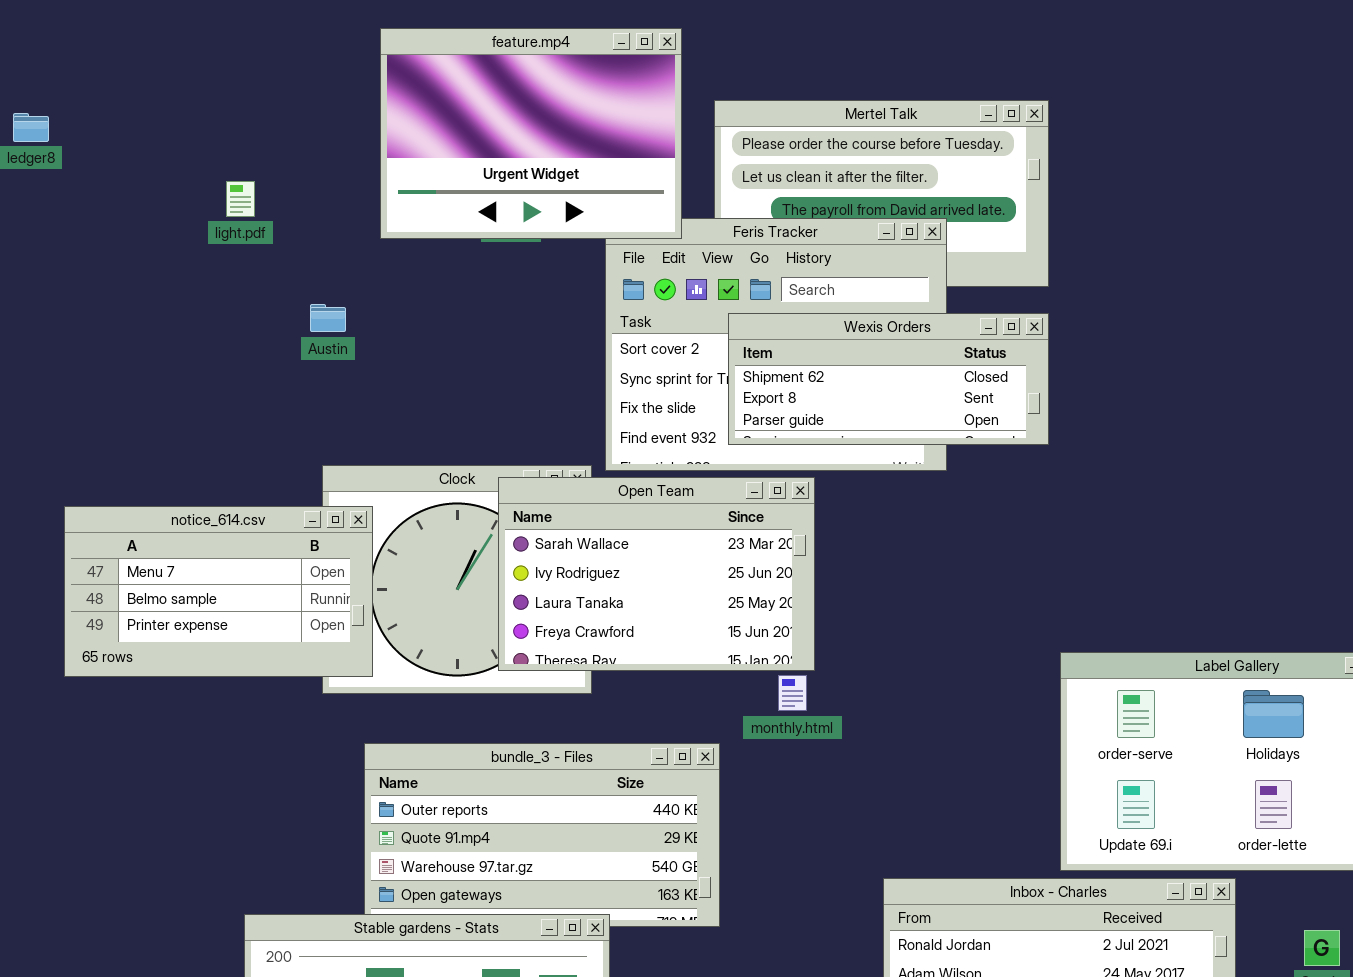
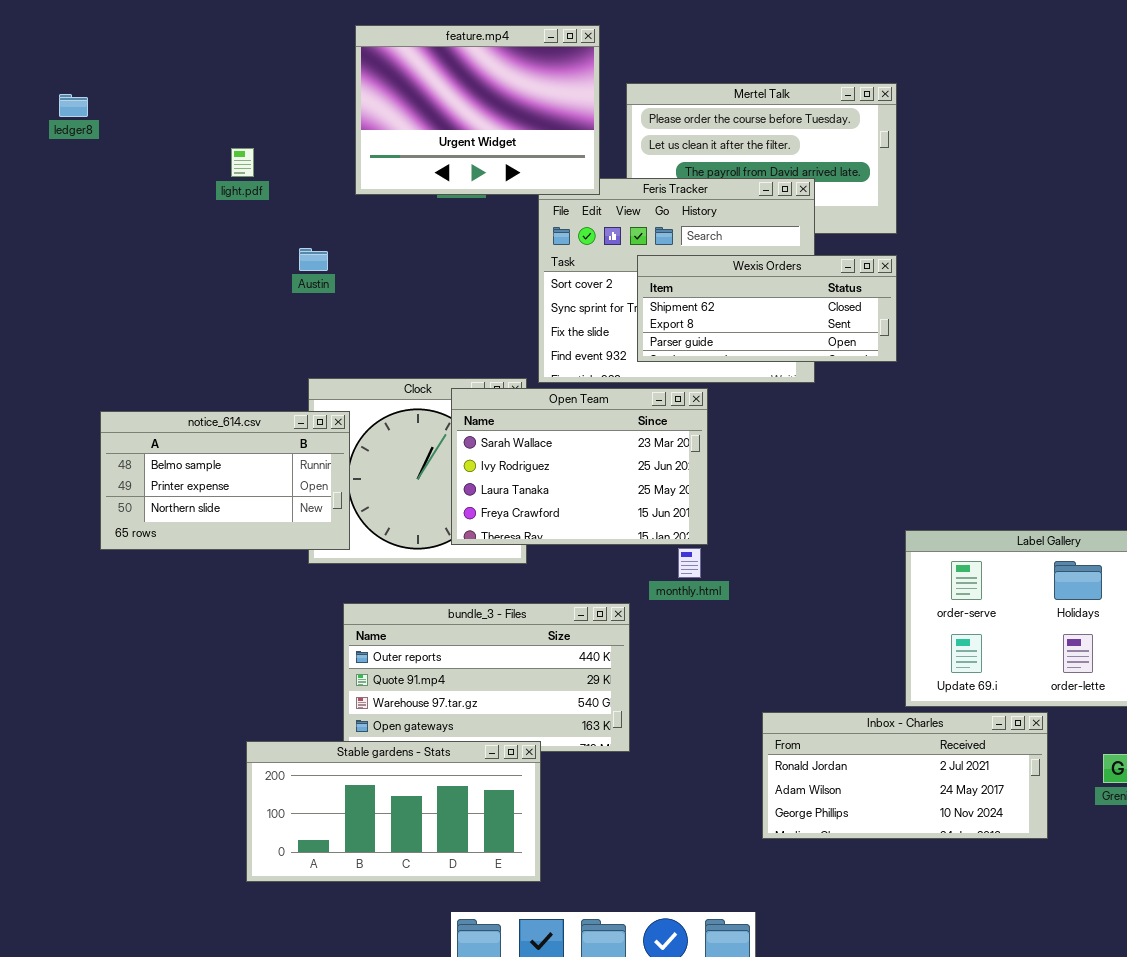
notice_614.csv: [64,506,373,677] -> [100,411,350,550], scrolled down 1 row

